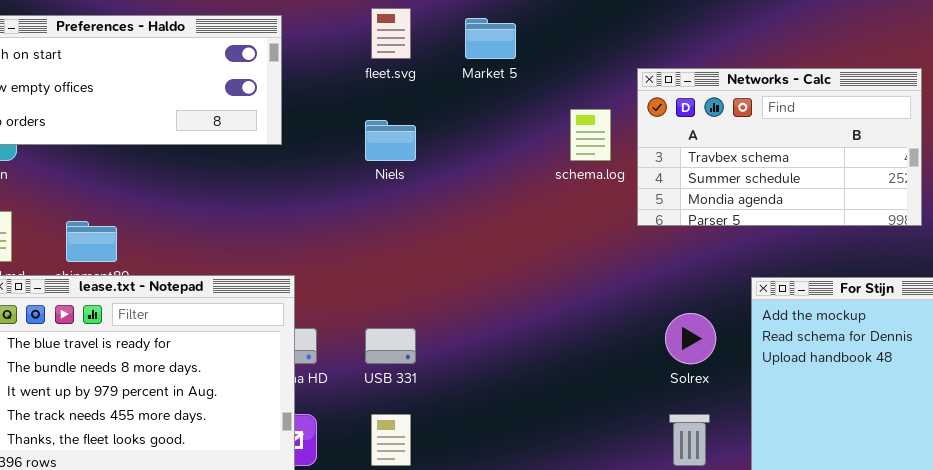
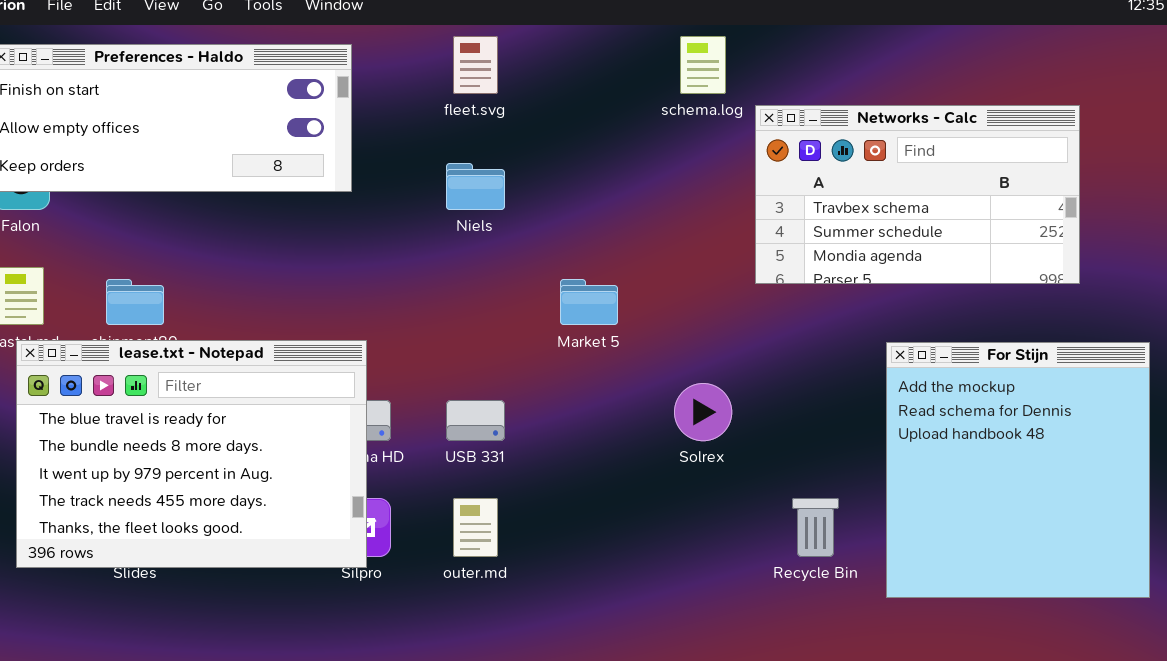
Market 5: [465,18,516,59] -> [560,279,618,325], moved
schema.log: [570,109,611,161] -> [680,36,726,94], moved
Solrex: [665,313,716,364] -> [674,383,732,441], moved

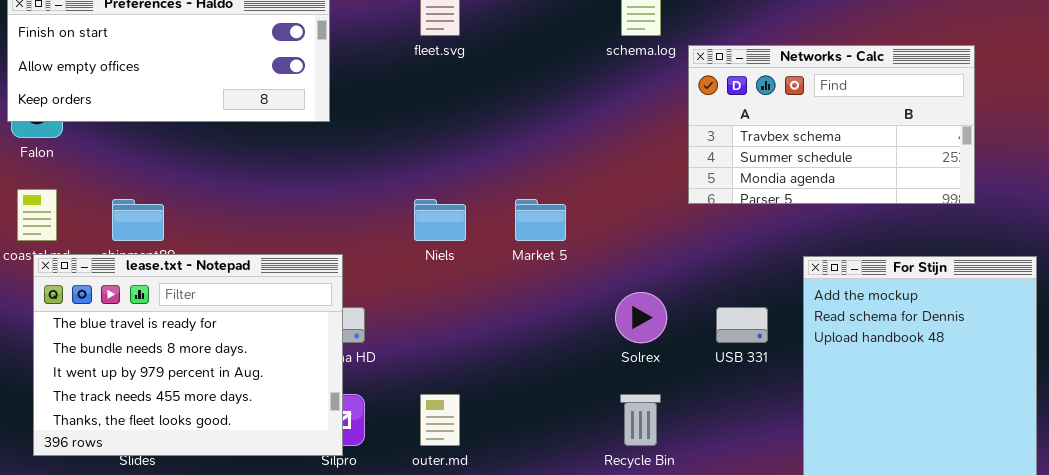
Niels: [446,163,505,210] -> [414,199,466,241], moved
USB 331: [446,400,505,441] -> [716,307,768,343], moved
Recycle Bin: [792,498,839,557] -> [620,394,661,446], moved

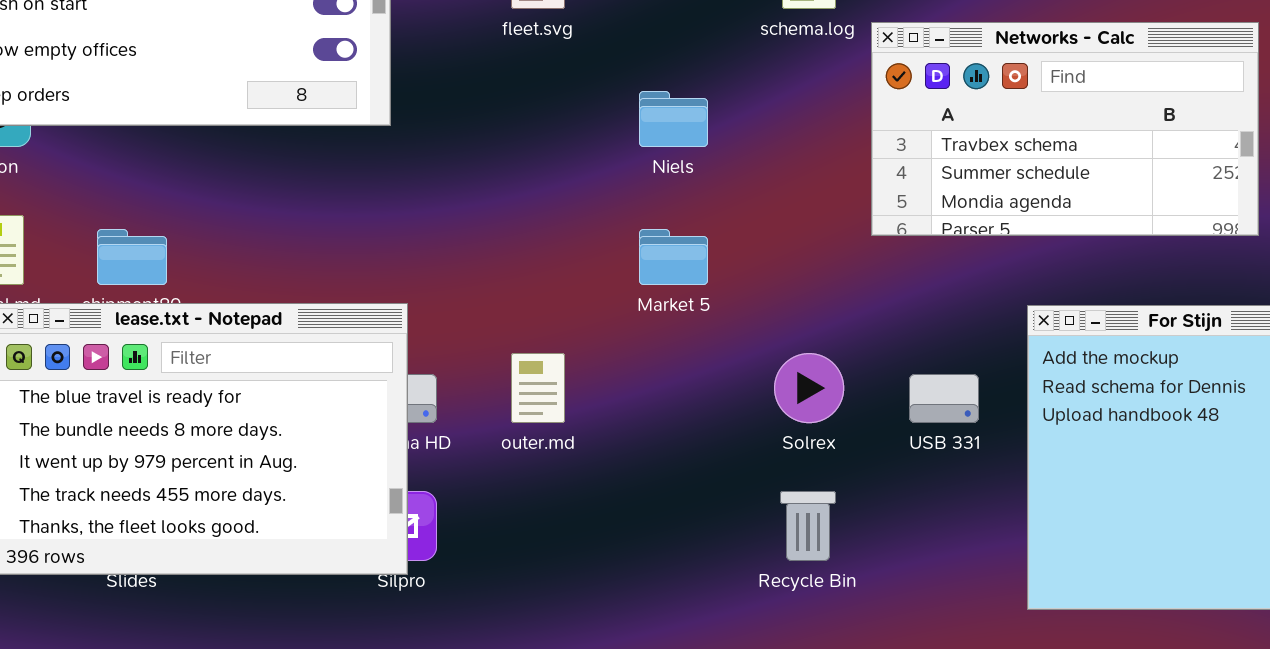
Niels: [414,199,466,241] -> [639,91,708,147], moved
outer.md: [420,394,460,446] -> [511,353,565,423], moved

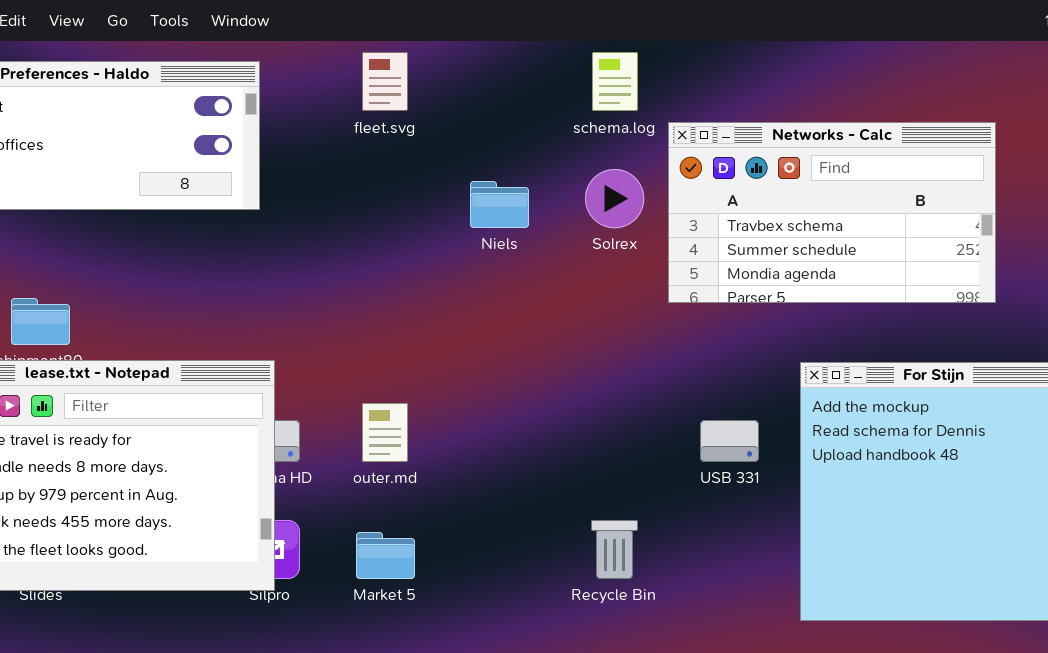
Market 5: [639,229,708,285] -> [356,532,415,579], moved
Solrex: [774,353,844,423] -> [585,169,644,228], moved

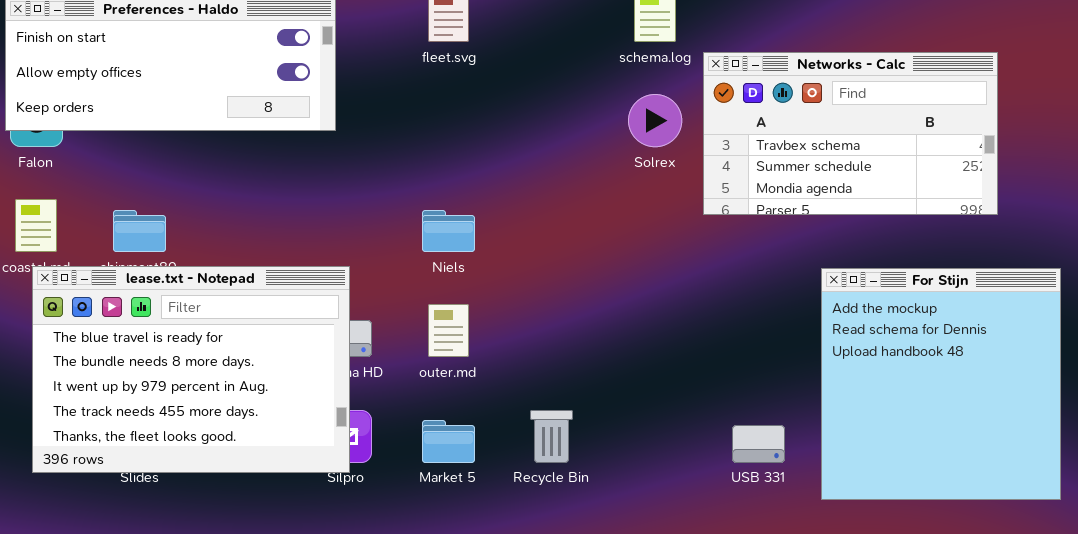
Niels: [470,181,529,228] -> [422,210,475,252], moved
USB 331: [700,420,759,462] -> [732,425,785,463], moved
Recycle Bin: [591,520,638,579] -> [530,410,573,463], moved

